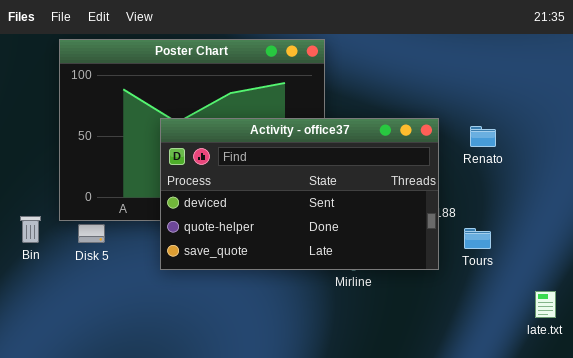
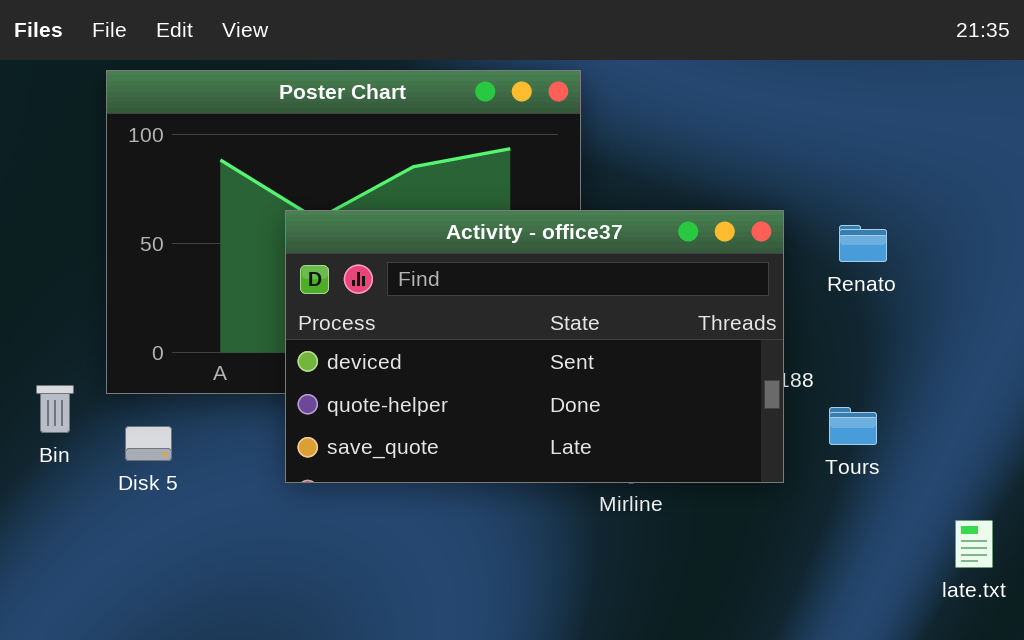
Disk 5: [78,224,105,243] -> [125,426,172,461], moved

